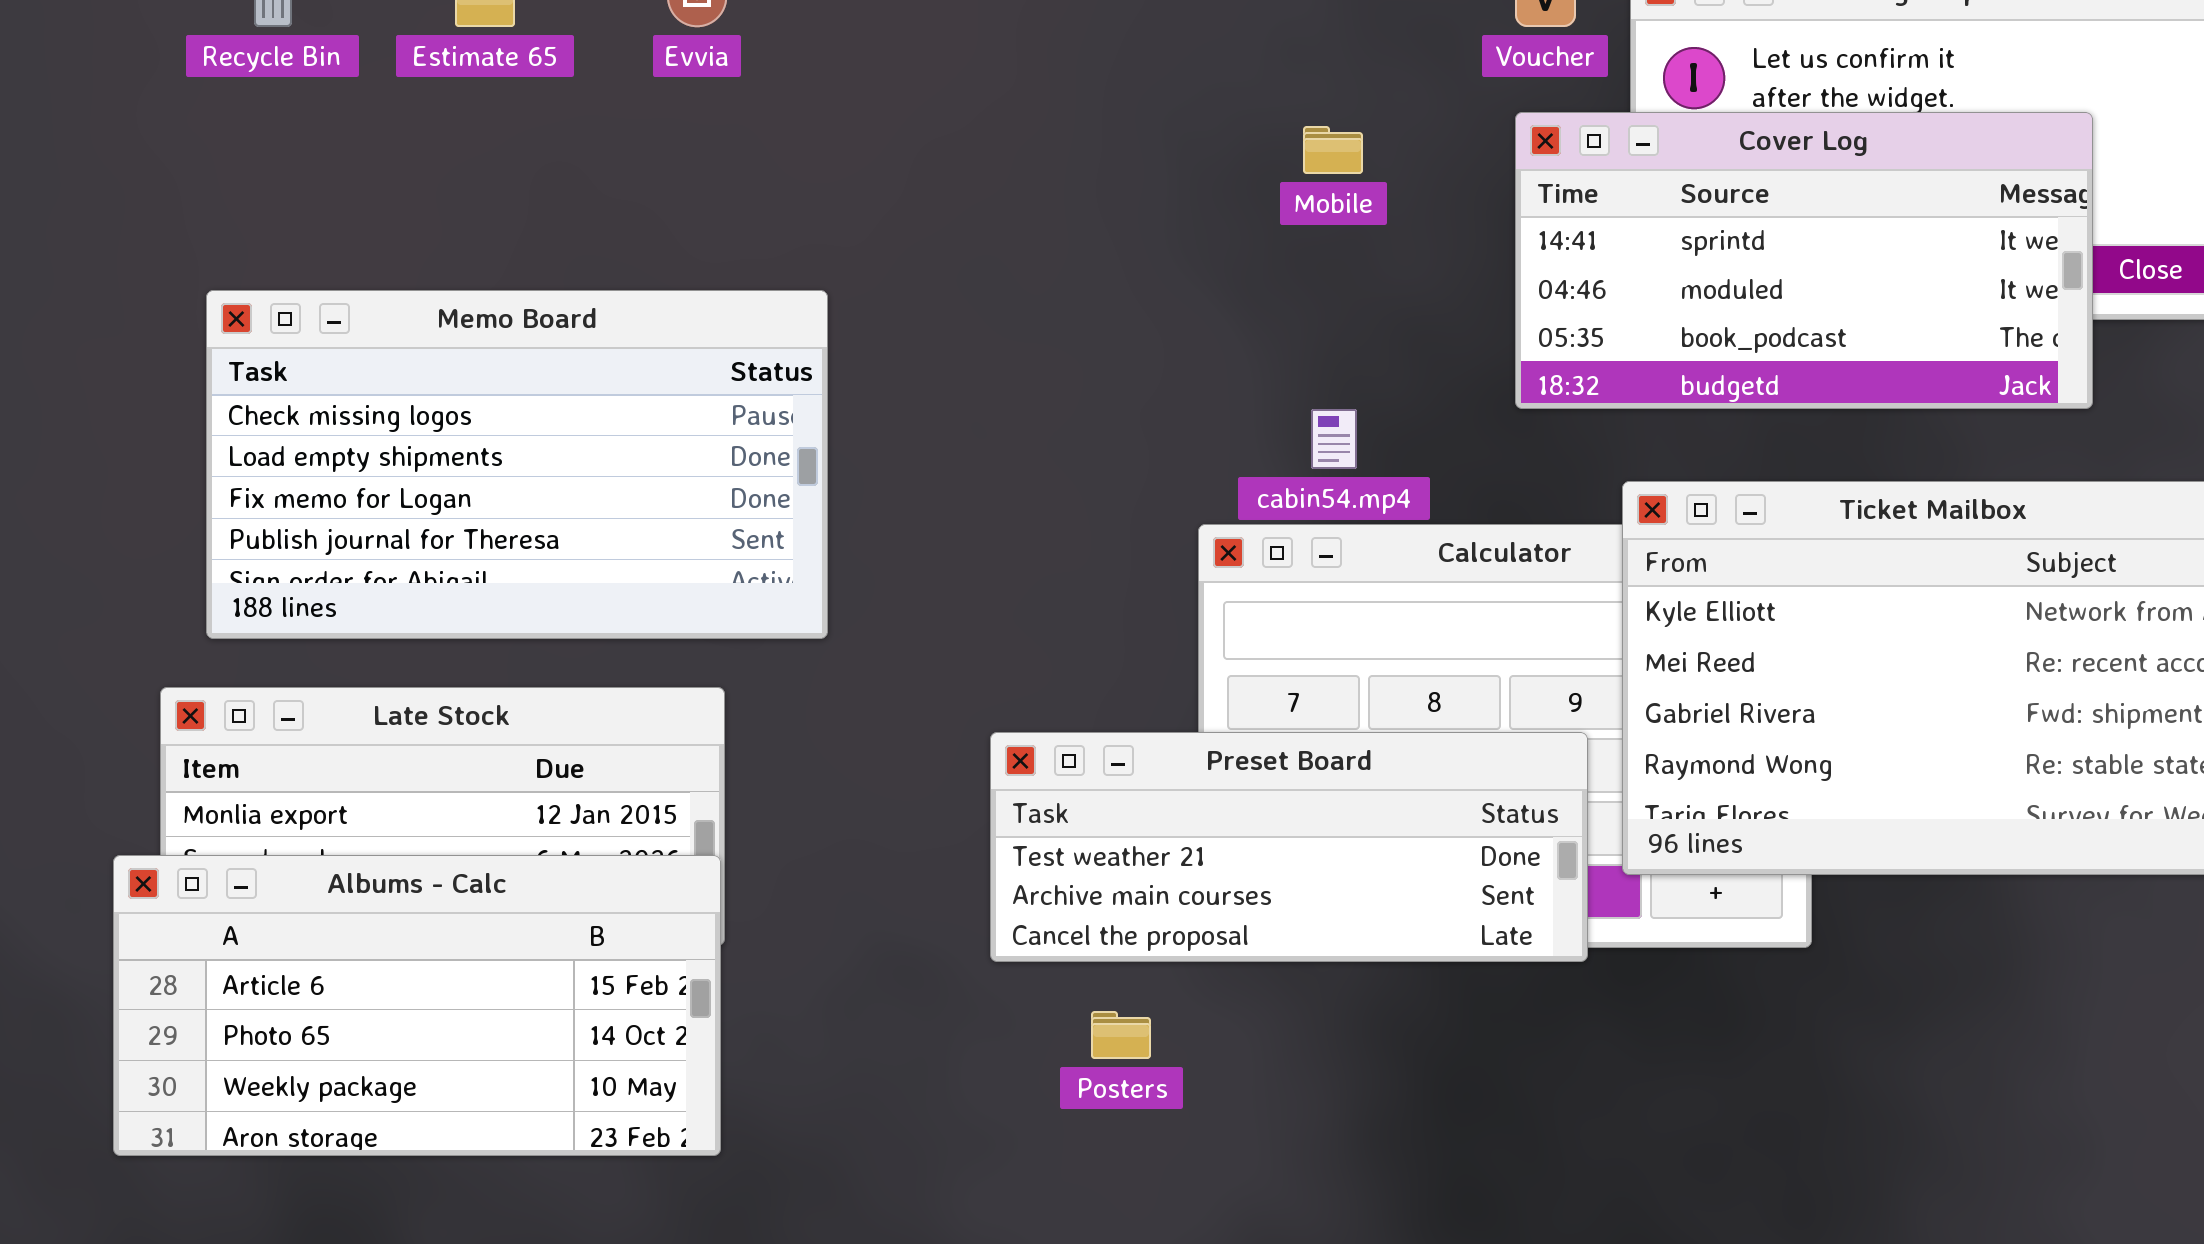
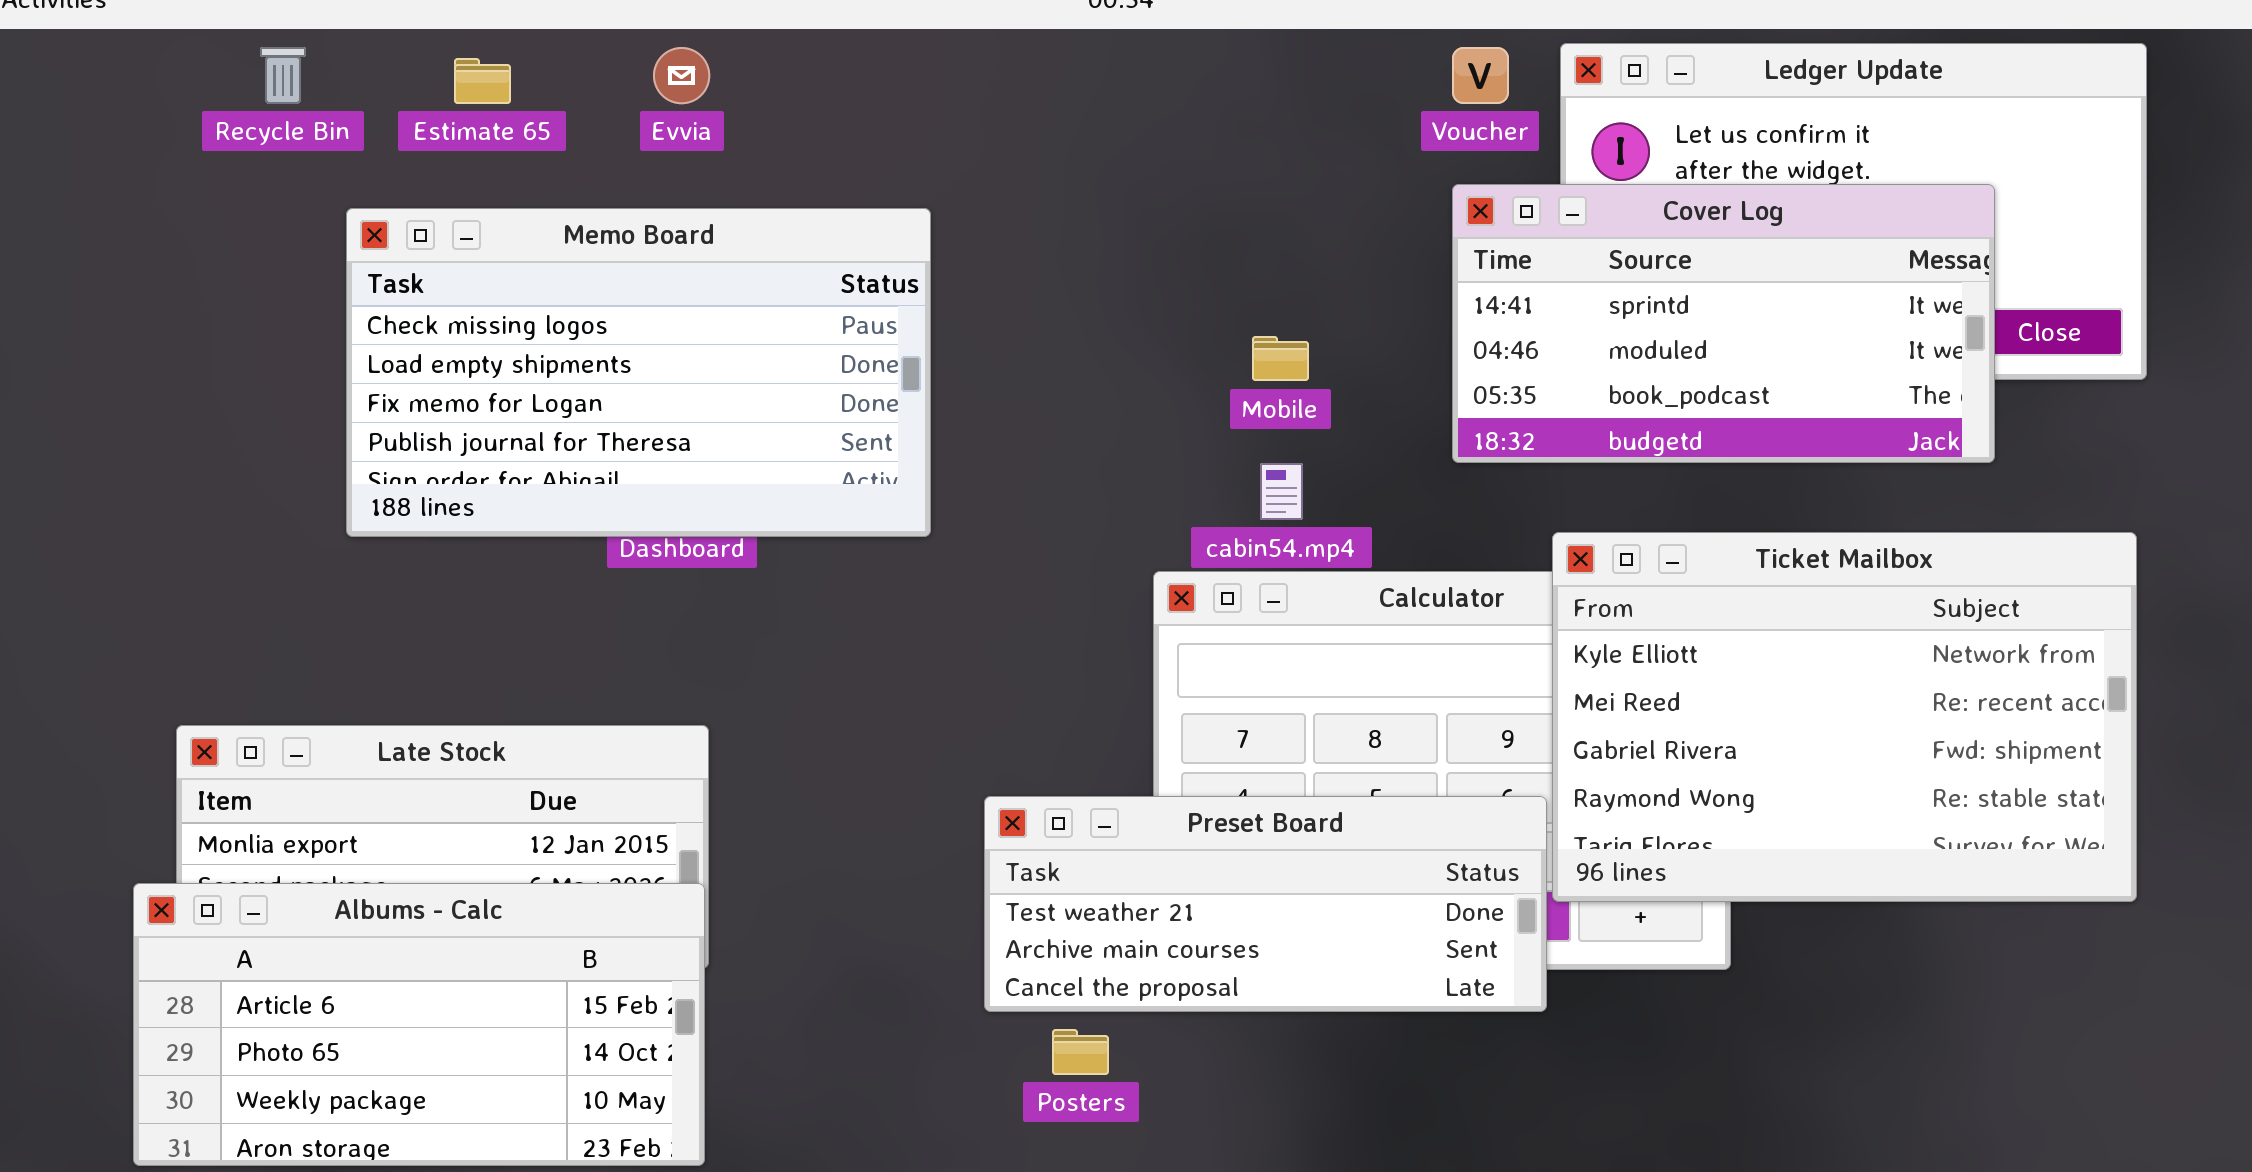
Mobile: [1303,126,1363,174] -> [1252,336,1309,381], moved
Memo Board: [206,290,828,639] -> [346,208,931,537], moved
Preset Board: [990,732,1588,962] -> [984,796,1547,1012], moved

